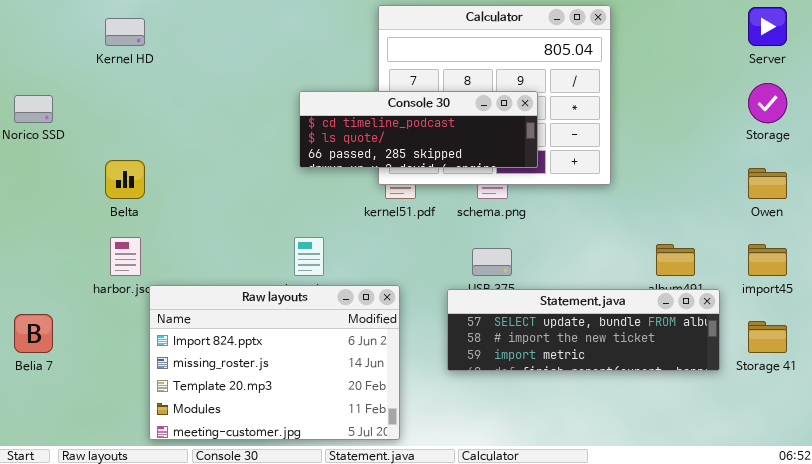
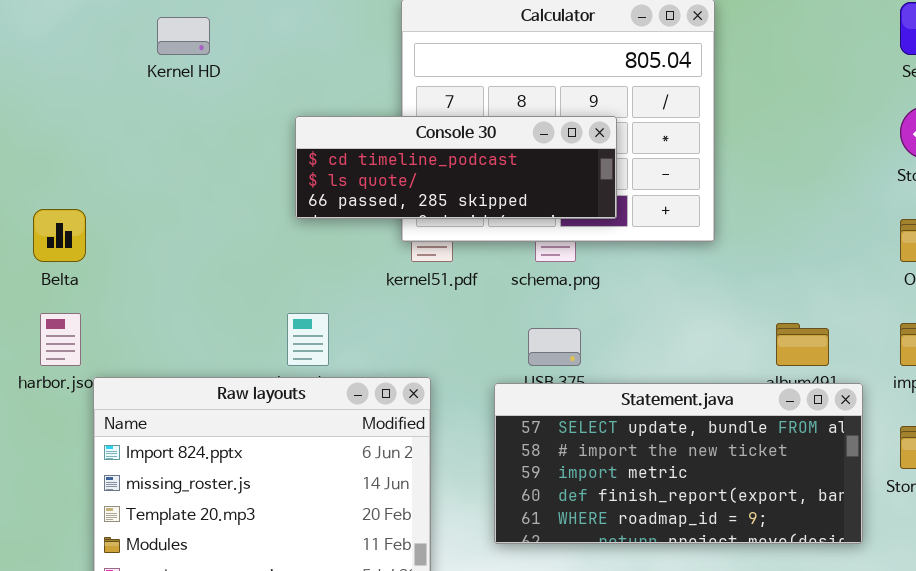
Kernel HD: [105,18,145,46] -> [157,17,210,55], moved
Statement.java: [447,289,720,371] -> [494,383,863,544], resized

